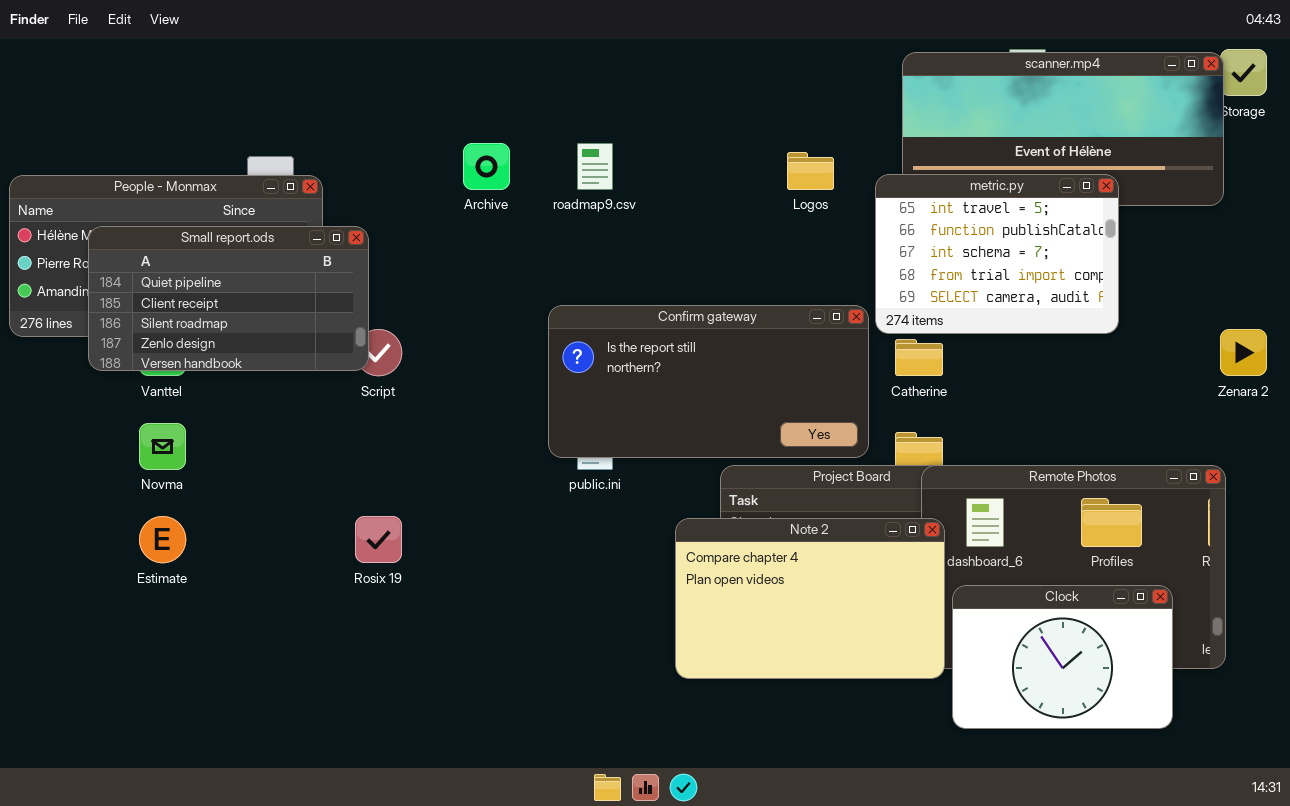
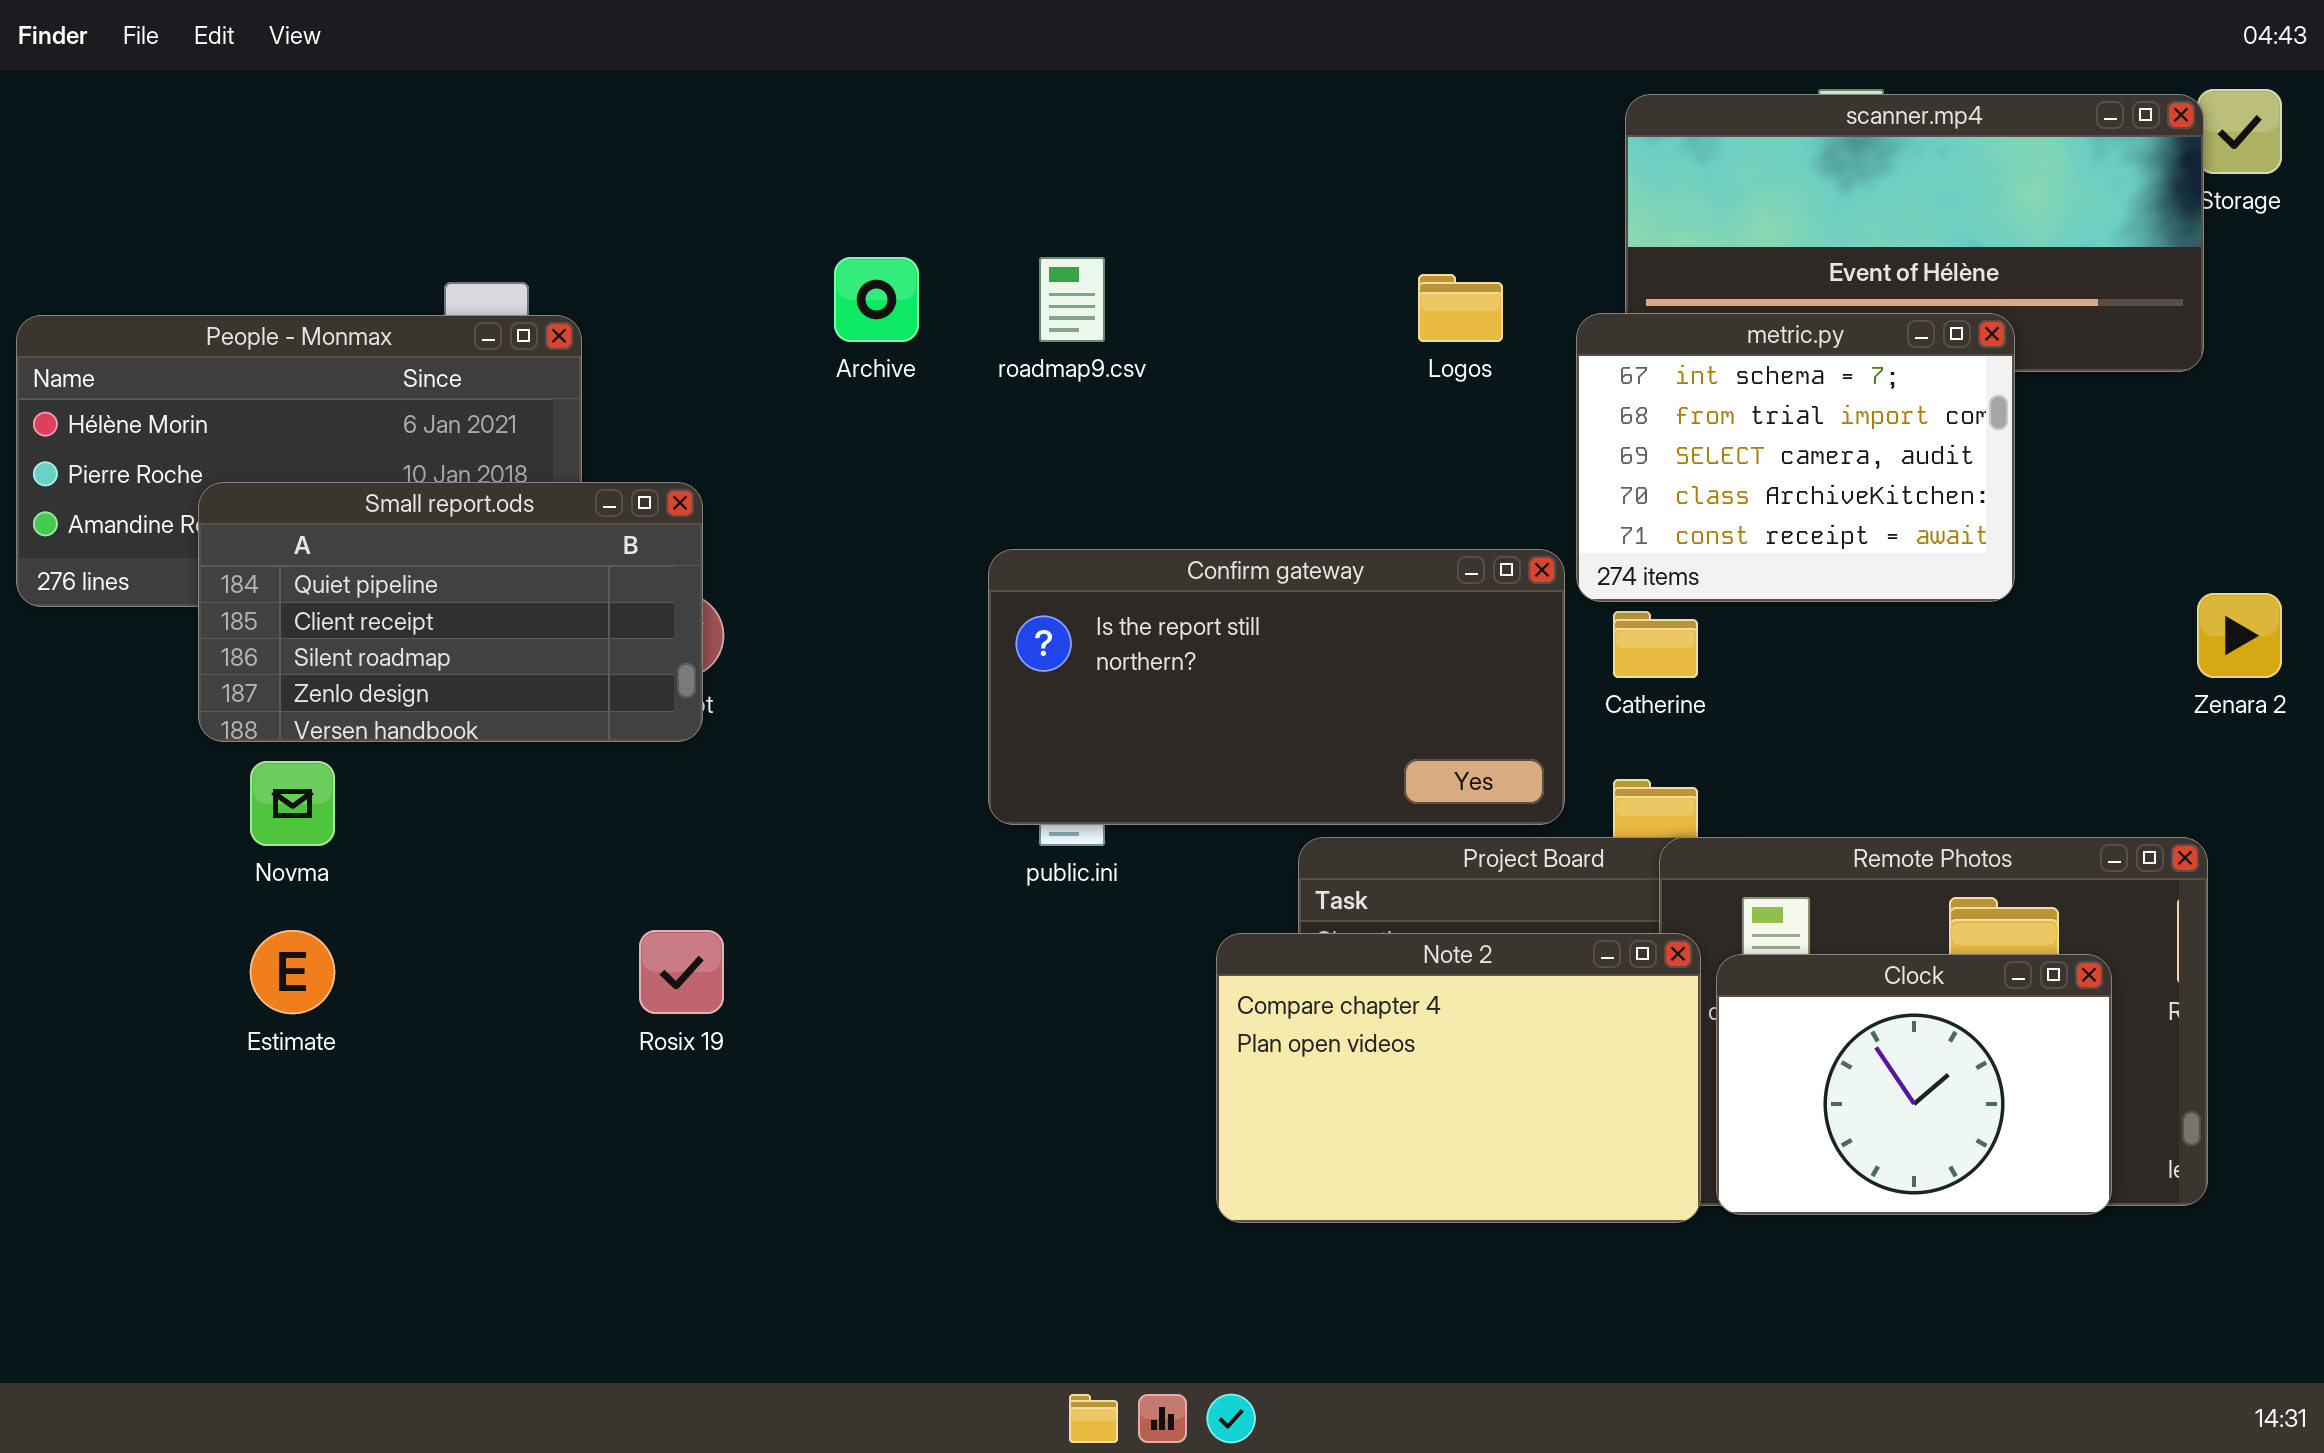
metric.py: [875,174,1119,334] -> [1576,313,2015,602], scrolled down 2 rows
Small report.ods: [88,226,369,371] -> [198,482,703,742], moved
Clock: [952,585,1173,729] -> [1716,954,2112,1215], moved

